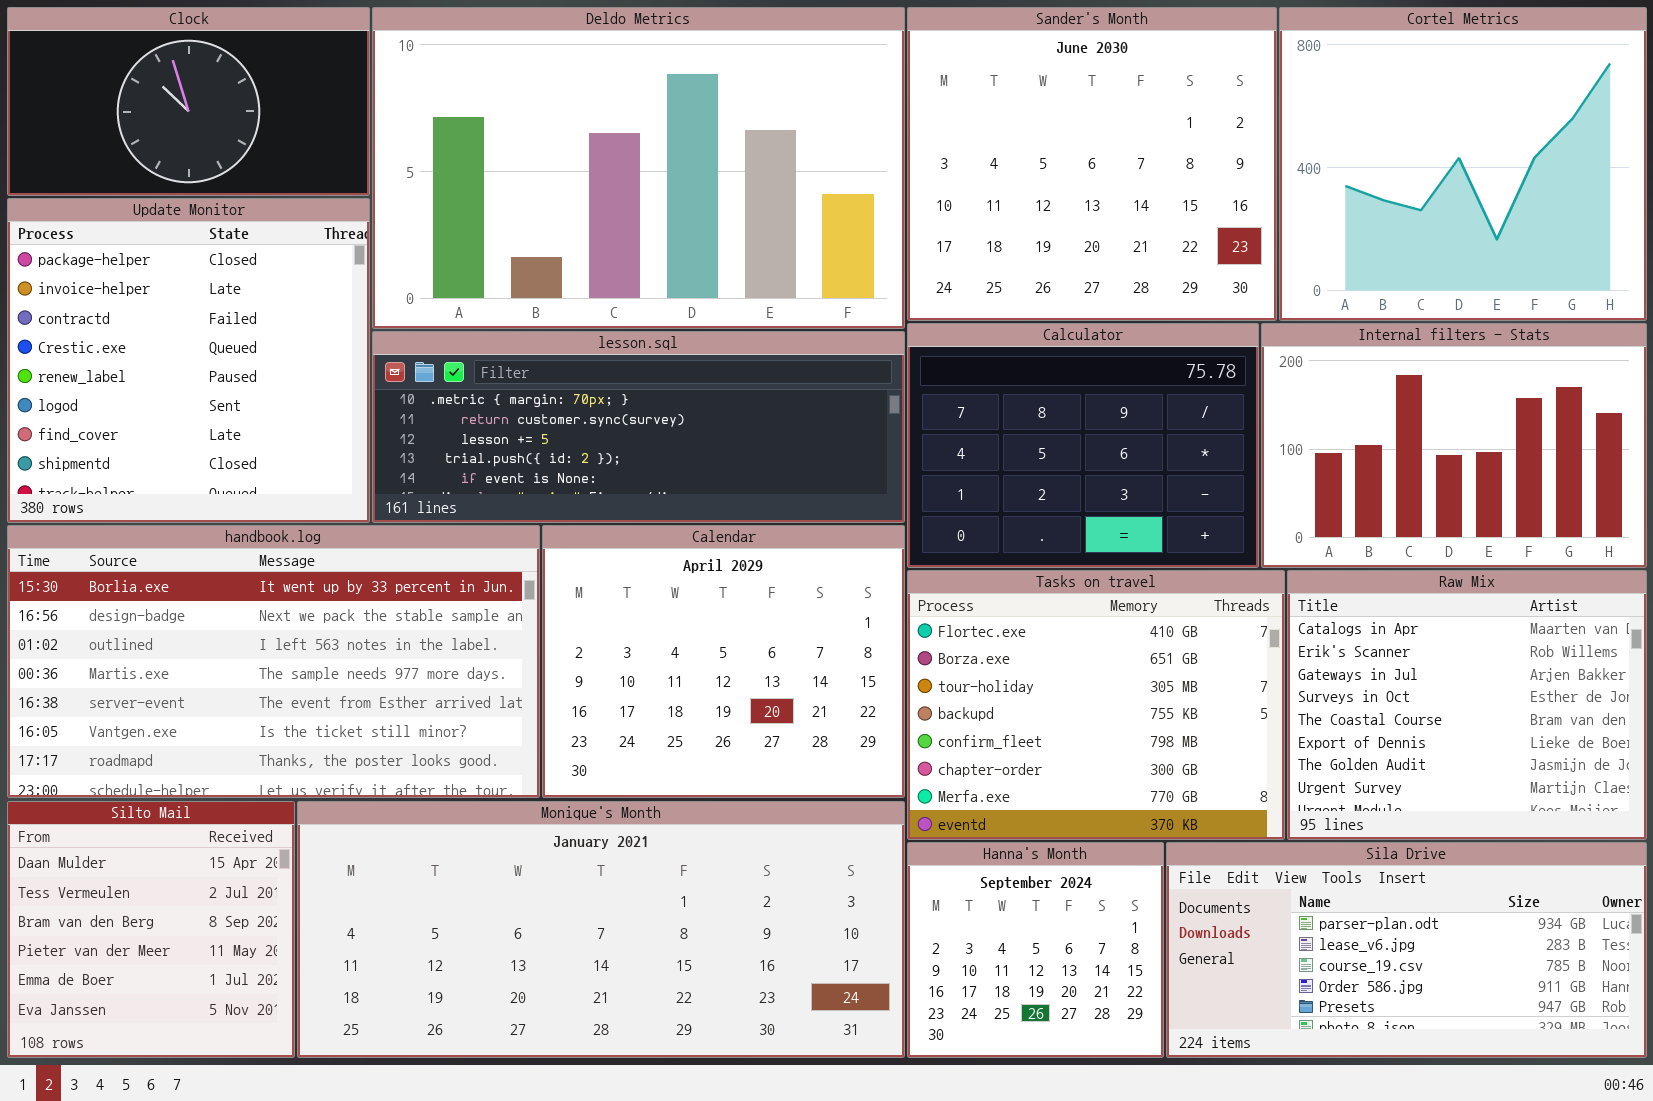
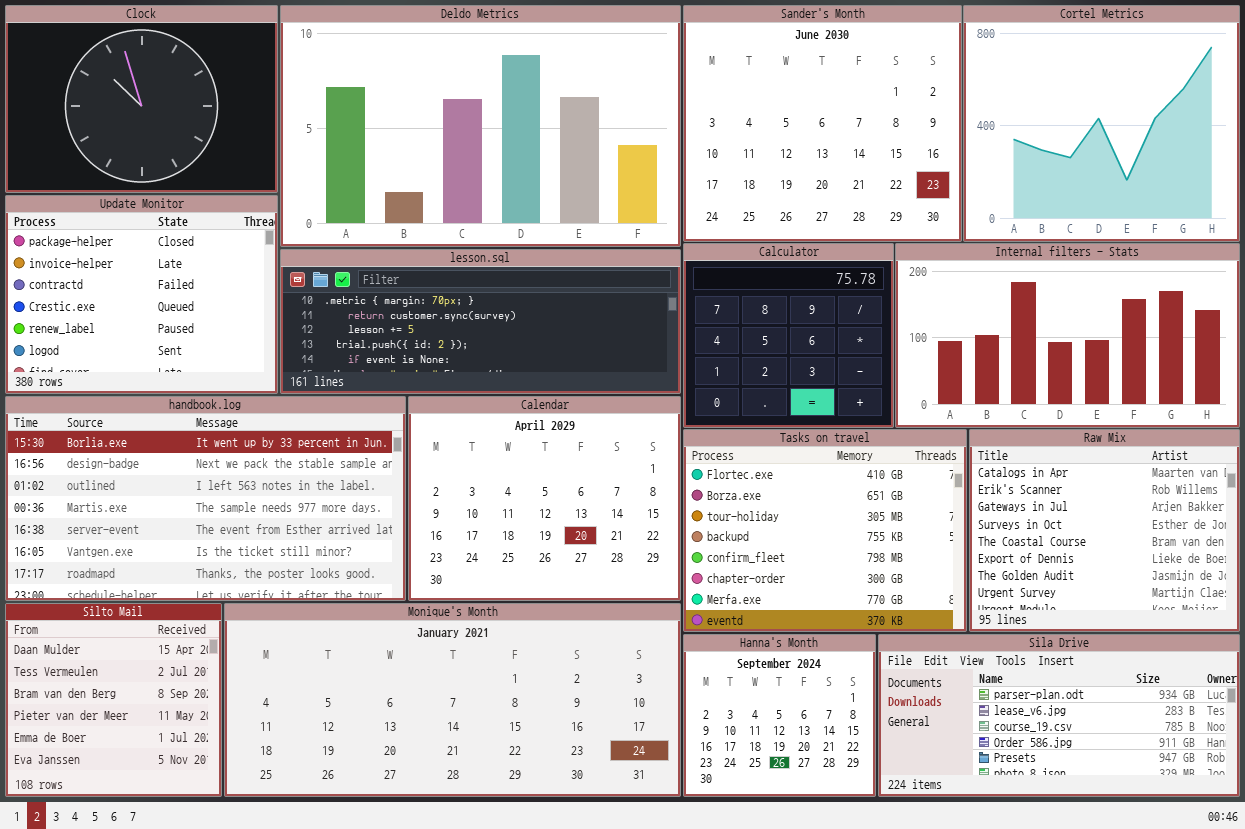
Clock: [7,7,370,196] -> [5,5,278,193], resized
Update Monitor: [7,198,370,523] -> [5,195,278,394], resized
Calculator: [907,323,1259,568] -> [683,243,894,428], resized
Internal filters - Stats: [1261,323,1647,568] -> [895,243,1240,428], resized

